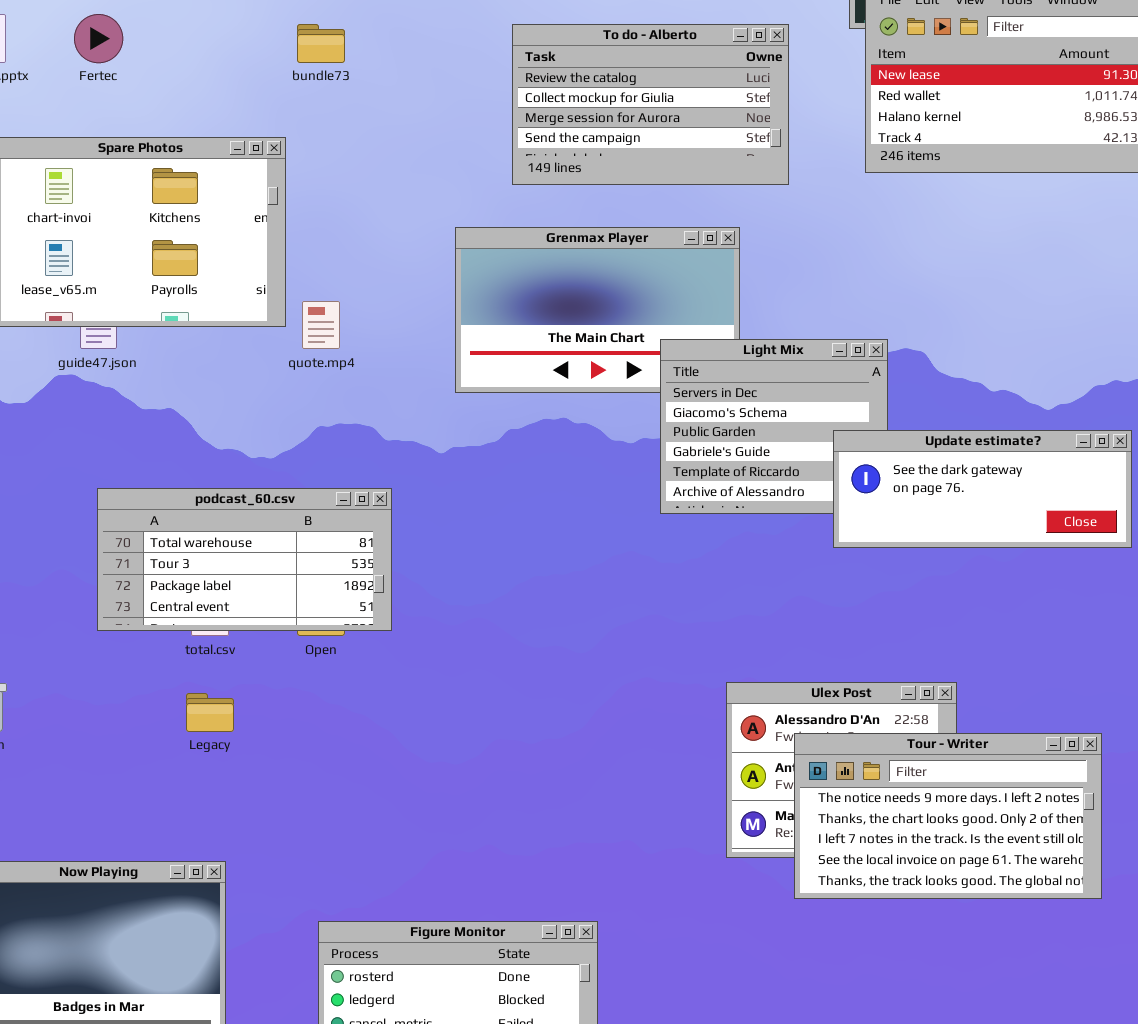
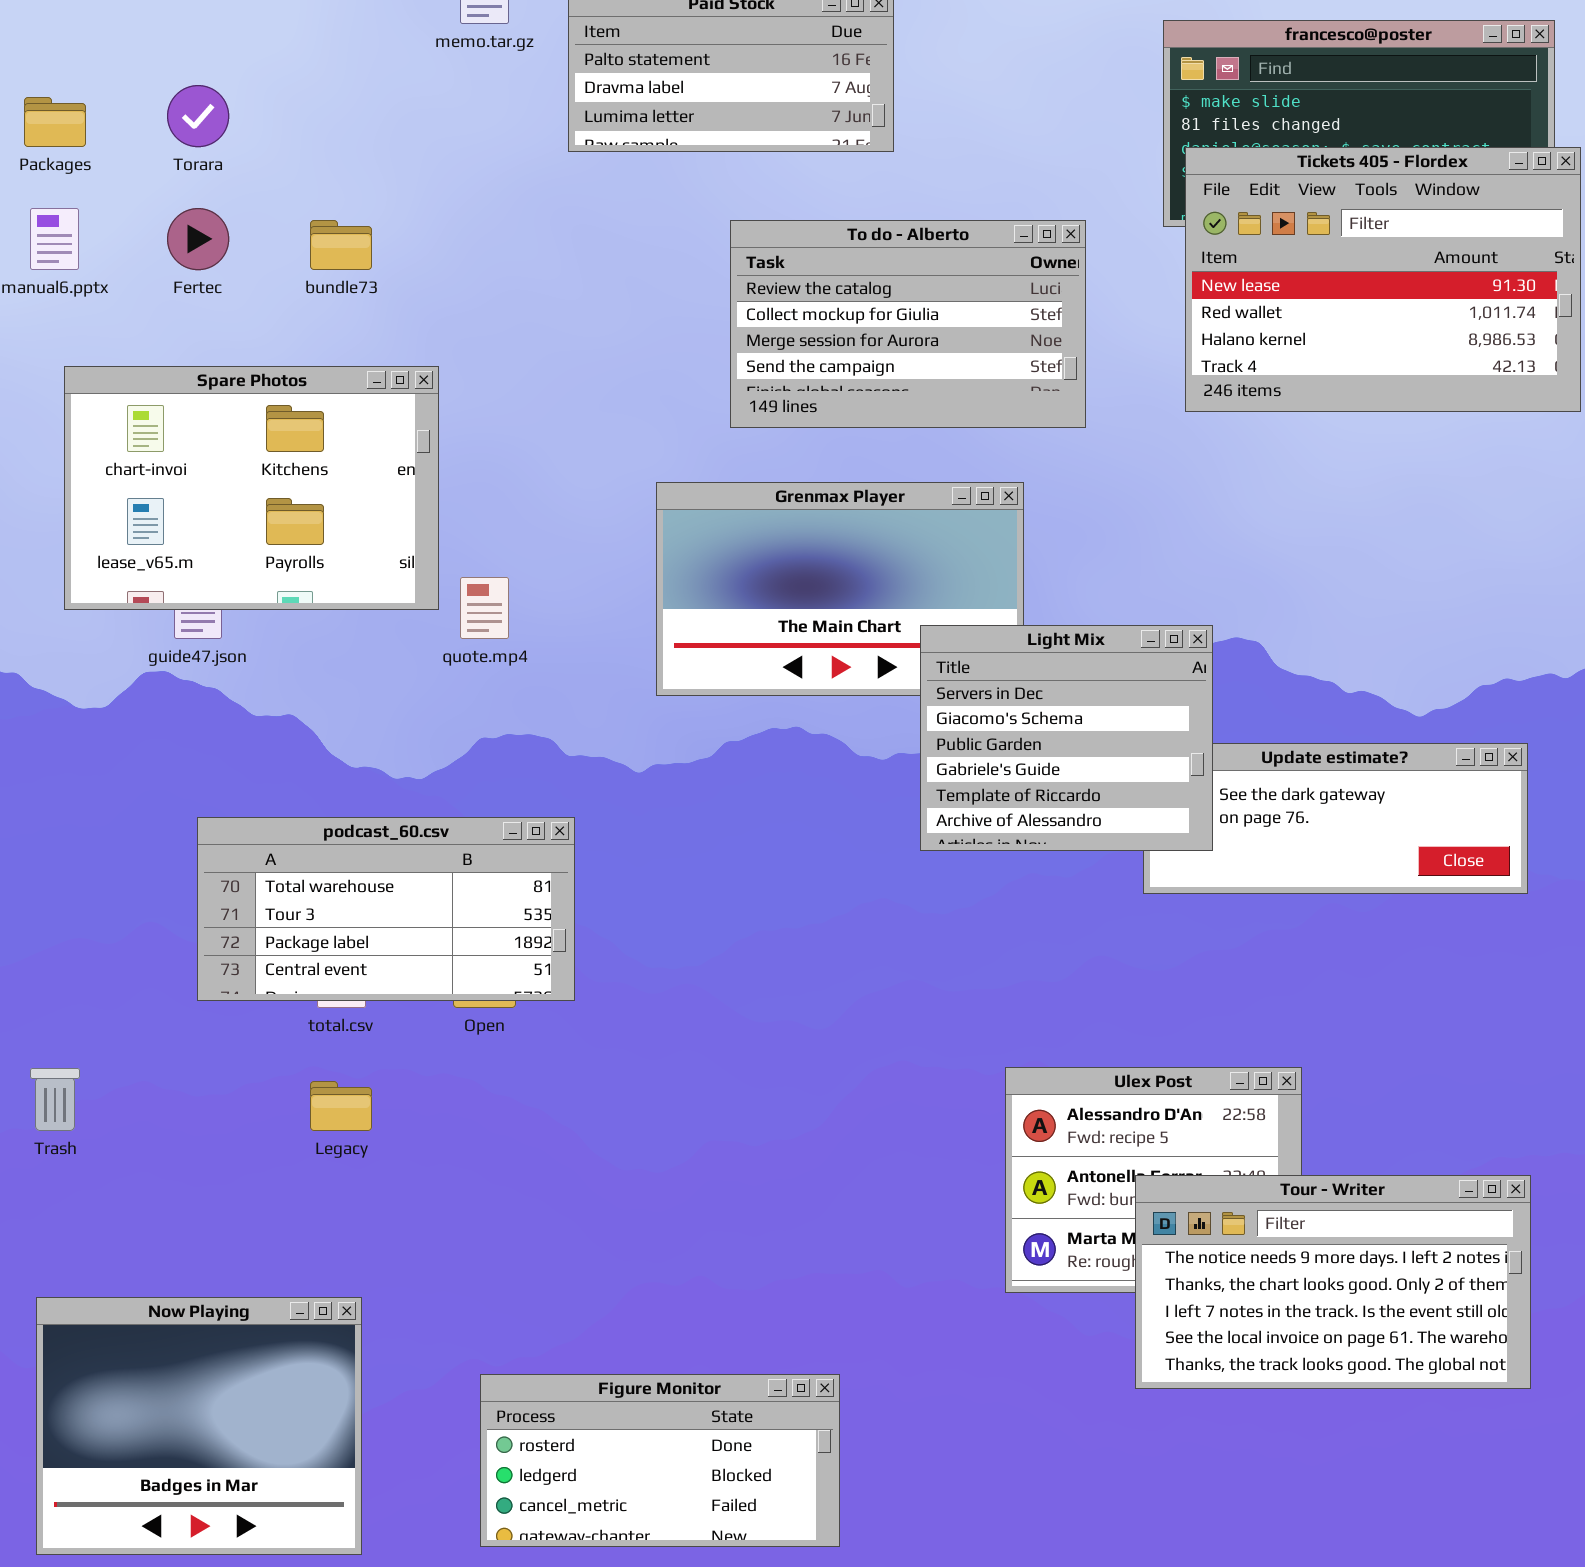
bundle73: [297,24,345,63] -> [310,220,372,270], moved
Light Mix: [660,339,888,514] -> [920,625,1213,851], raised
Tour - Writer: [794,733,1102,899] -> [1135,1175,1531,1389], moved

